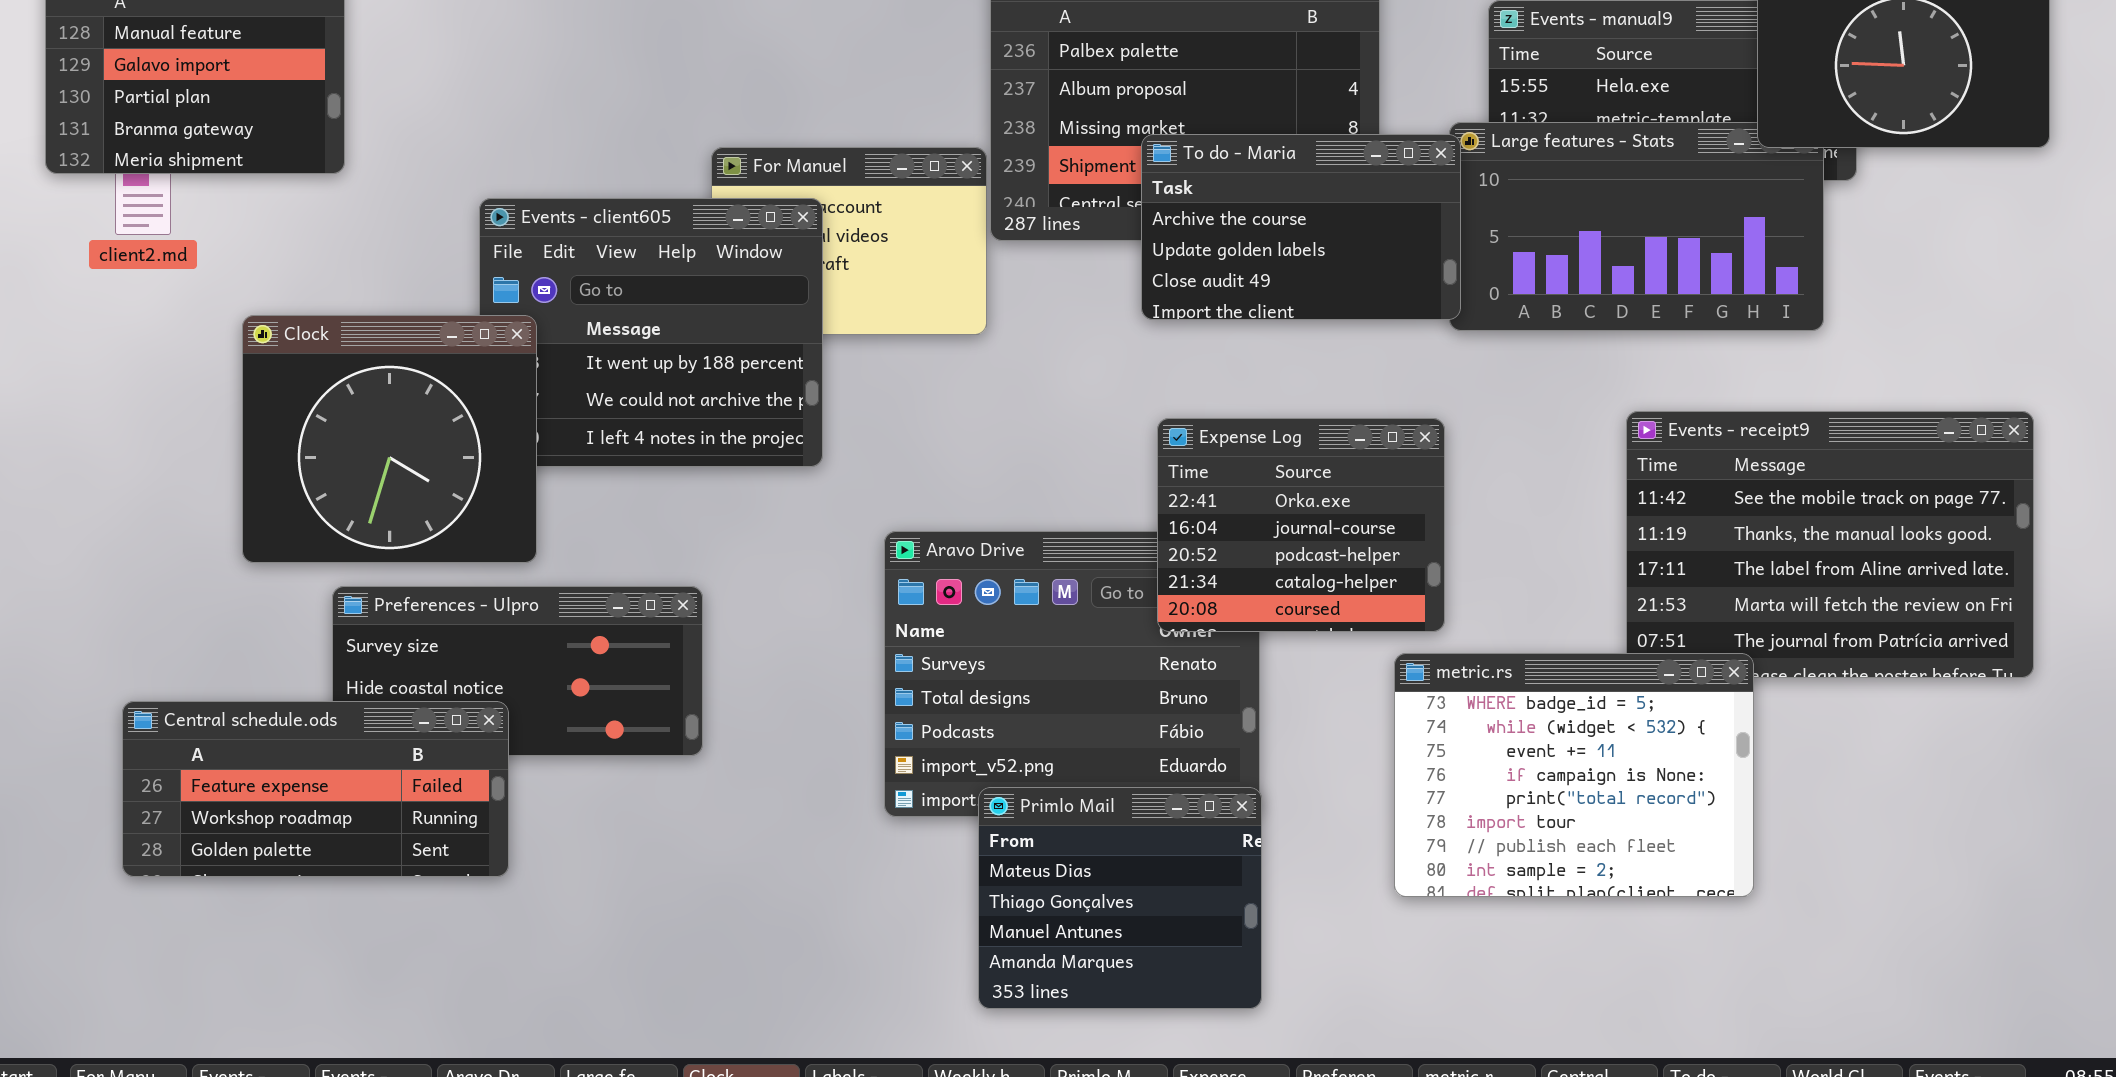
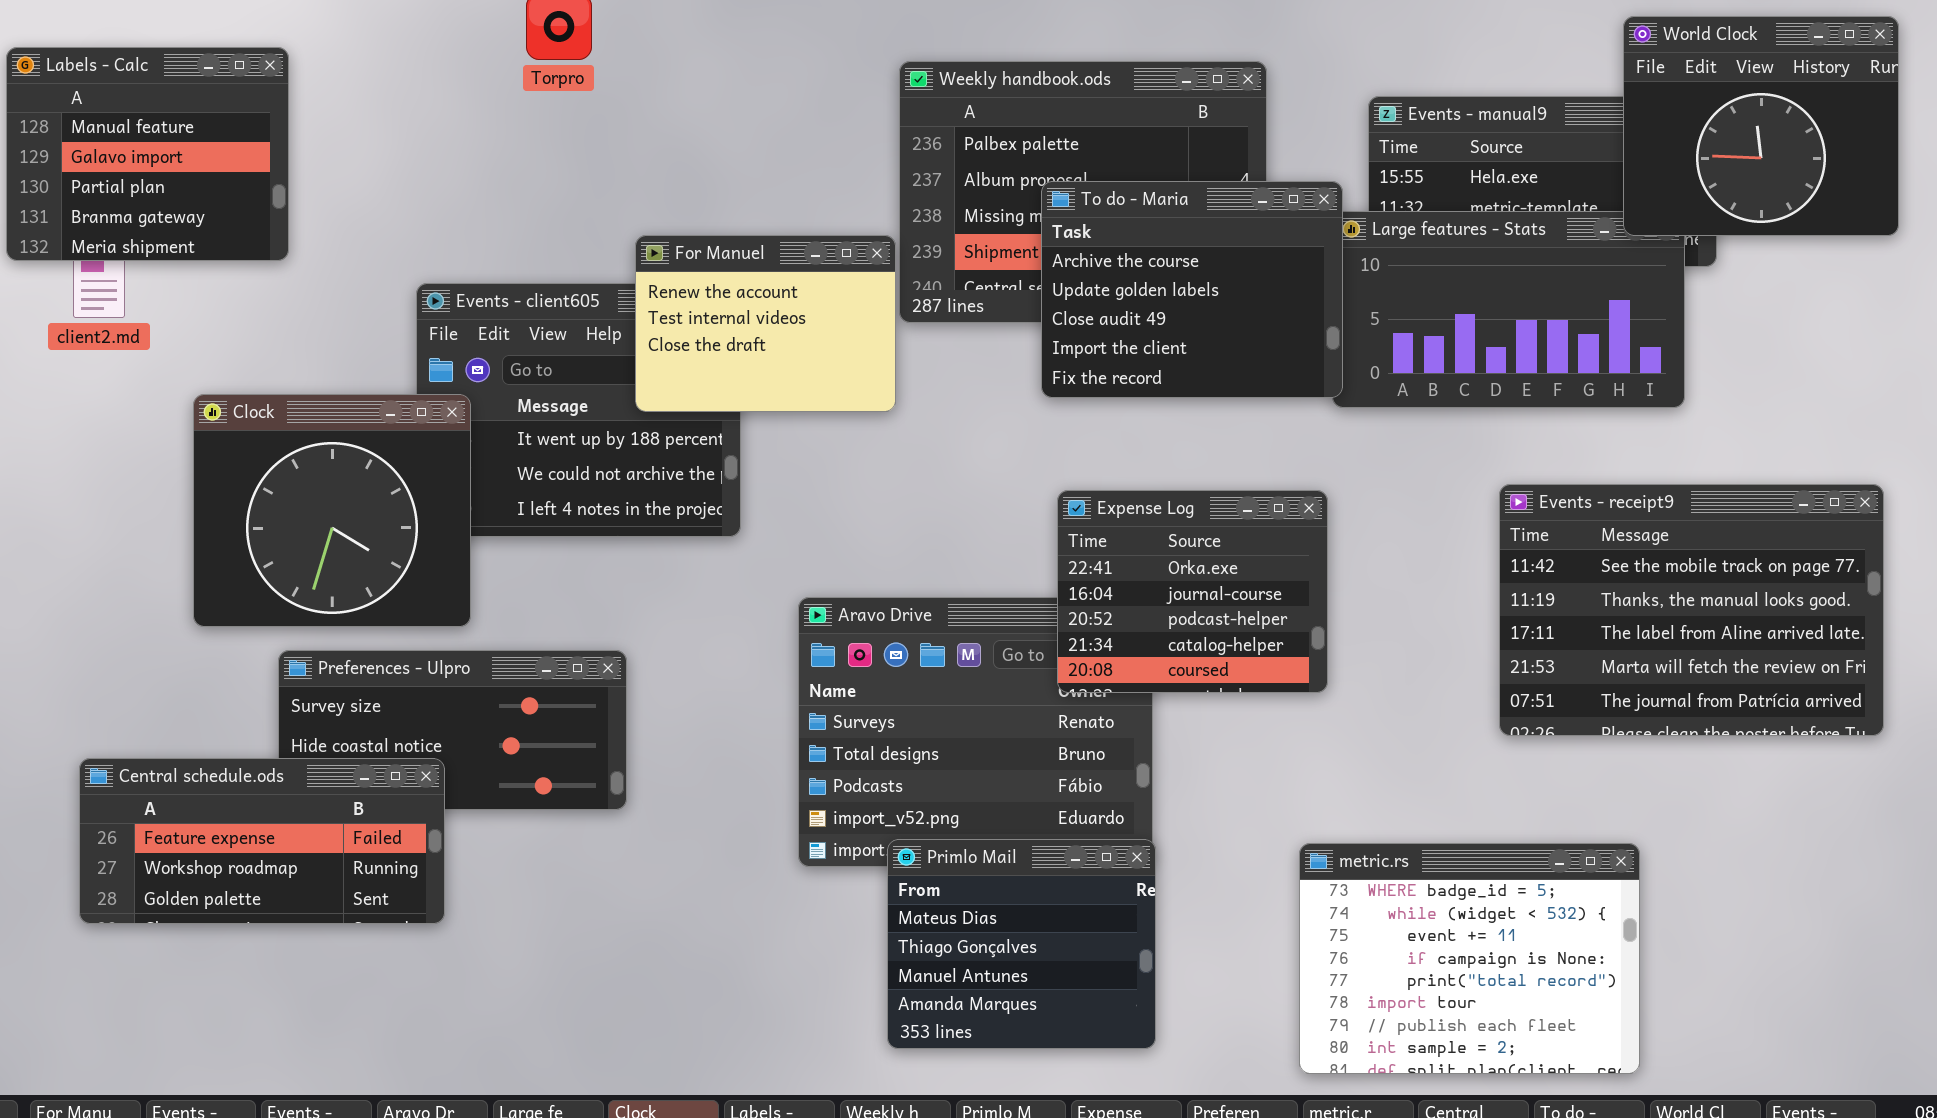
To do - Maria: [1141,134,1461,320] -> [1041,181,1343,398], resized
For Manuel: [711,147,987,335] -> [635,235,896,412], raised
metric.rs: [1394,653,1754,897] -> [1299,843,1640,1074], moved

